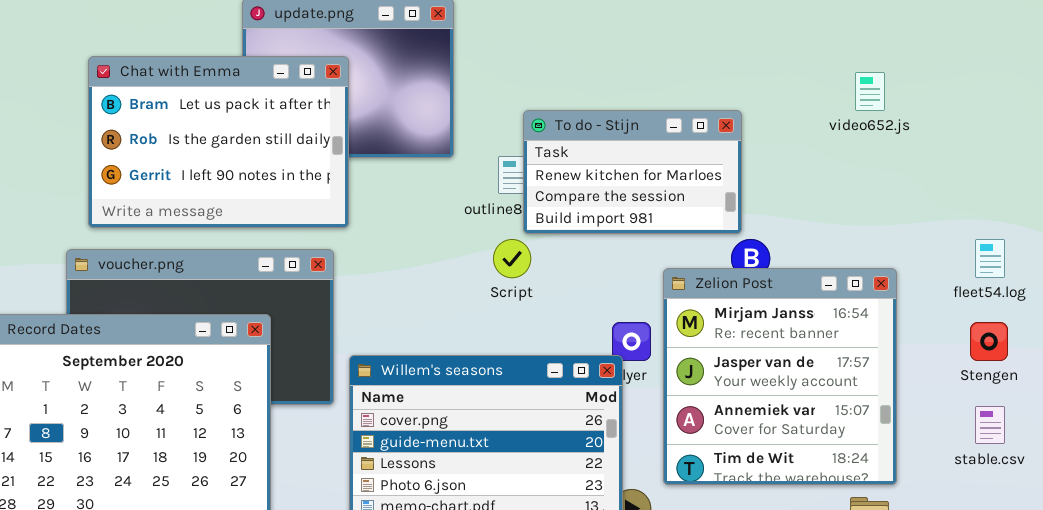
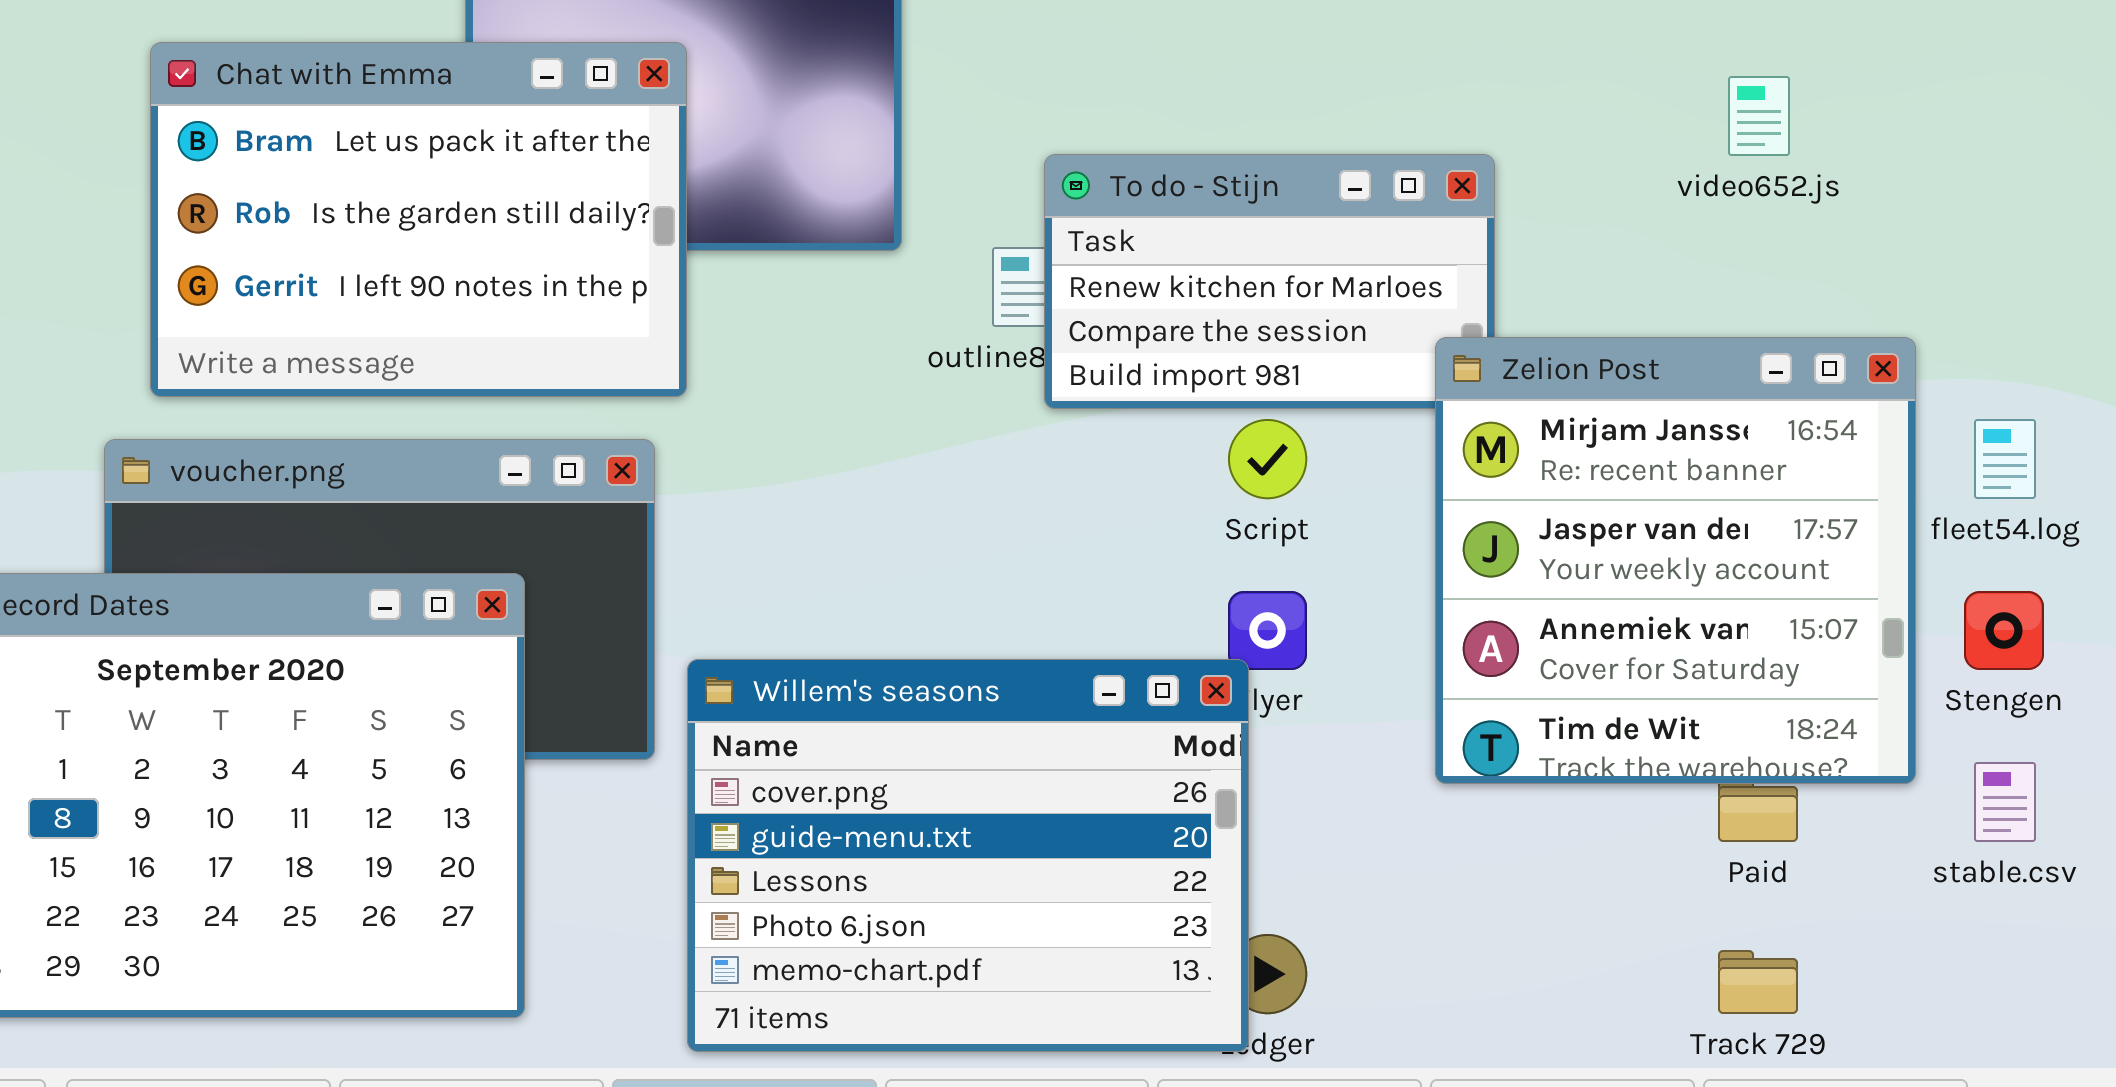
Script: [493,239,531,278] -> [1228,419,1307,499], moved
Zelion Post: [663,268,897,485] -> [1435,337,1916,784], moved

